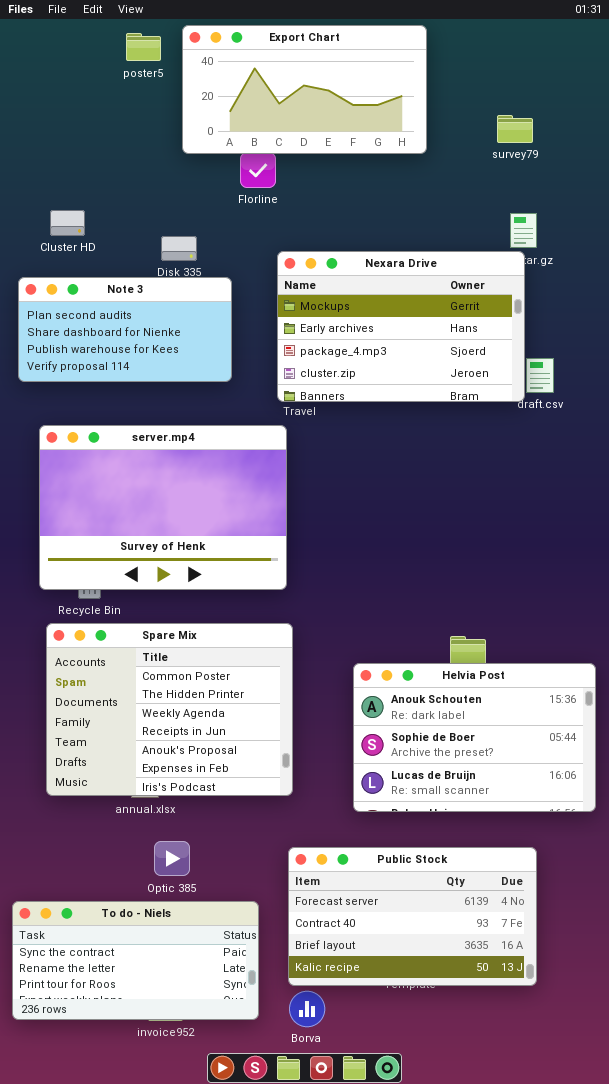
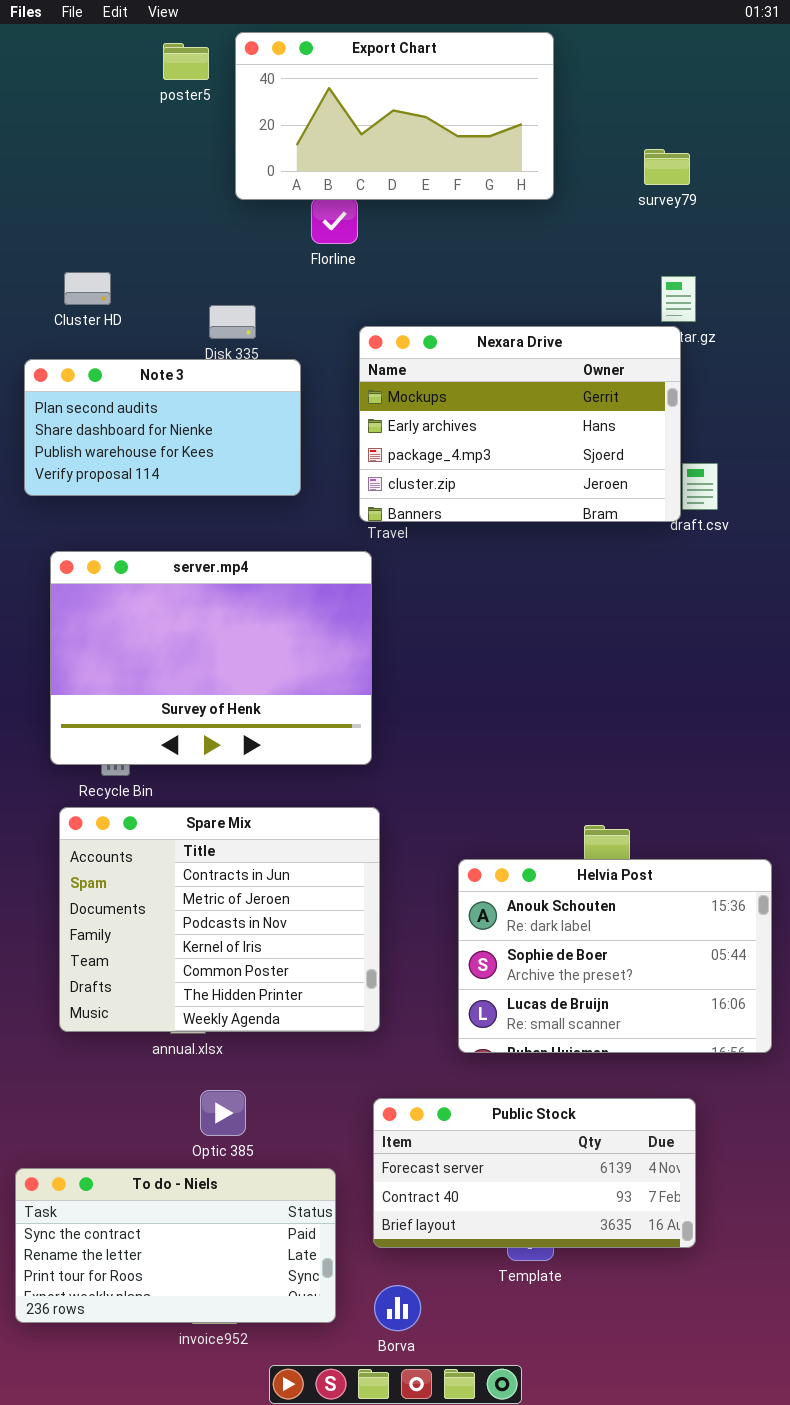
Spare Mix: [46,623,293,796] -> [59,807,380,1032], scrolled up 4 rows
Public Stock: [288,847,537,986] -> [373,1098,696,1248], resized

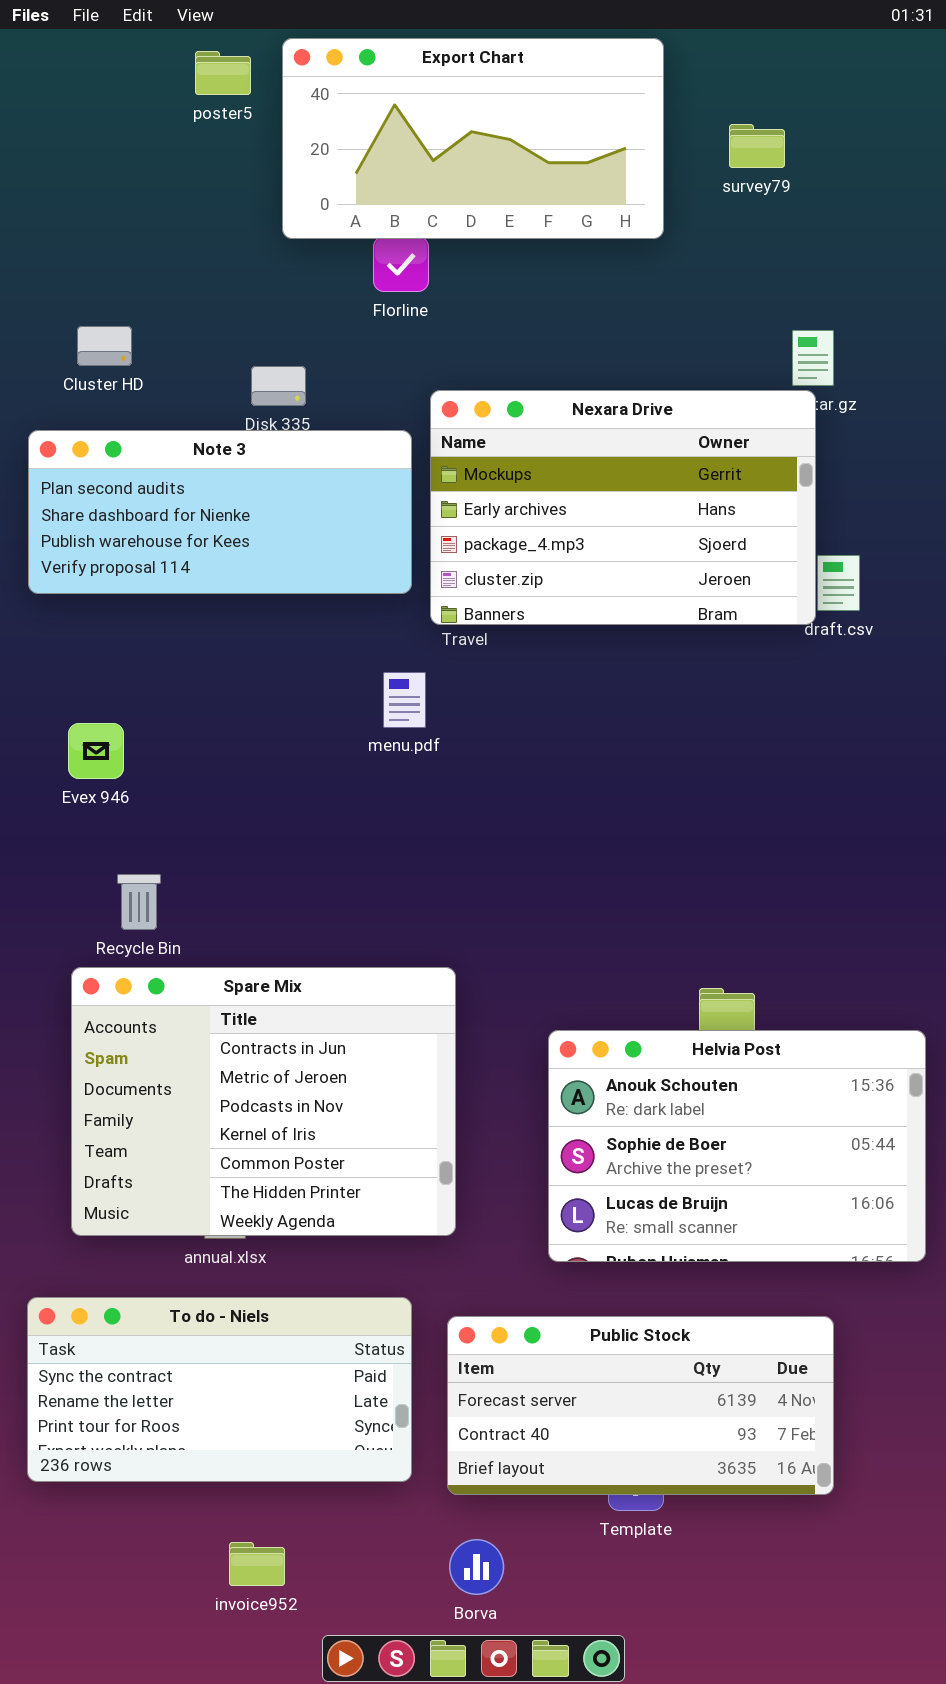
survey79: [644,149,690,185] -> [729,124,785,168], moved
Note 3: [24,359,301,496] -> [28,430,412,594], resized
server.mp4: [50,551,372,765] -> none, closed
To do - Niels: [15,1168,336,1323] -> [27,1297,412,1482], moved

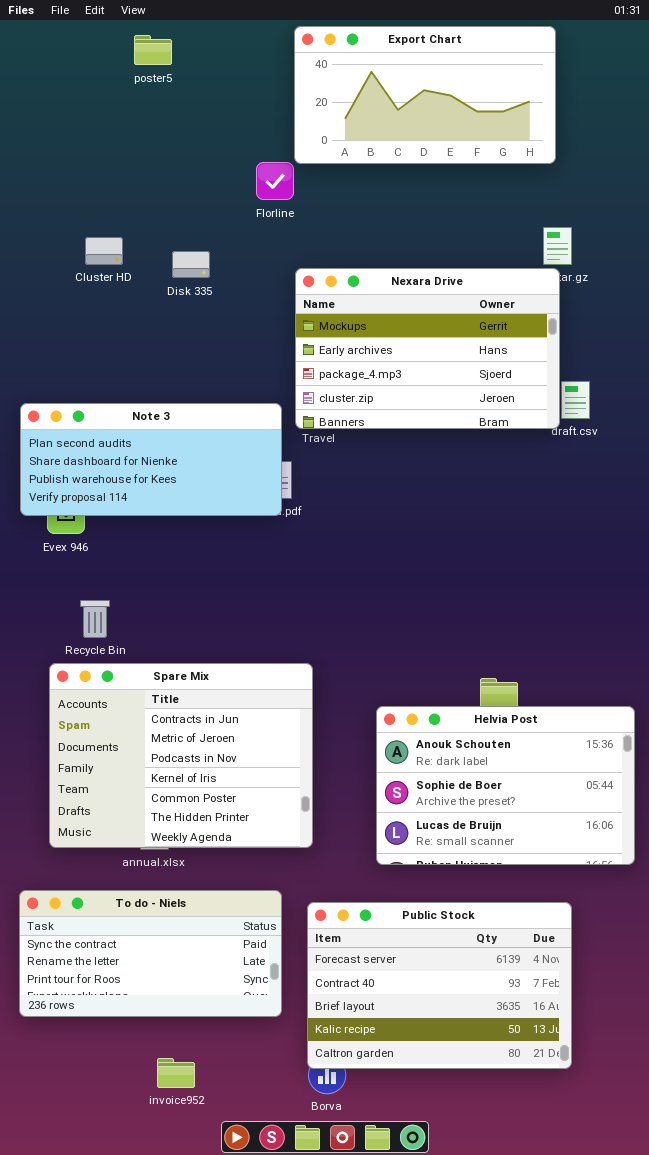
Export Chart: [282,38,664,239] -> [294,26,556,164], moved
Cluster HD: [77,326,132,366] -> [85,237,123,265], moved
Note 3: [28,430,412,594] -> [20,403,282,516], moved
Public Stock: [447,1316,834,1495] -> [307,902,572,1069], resized

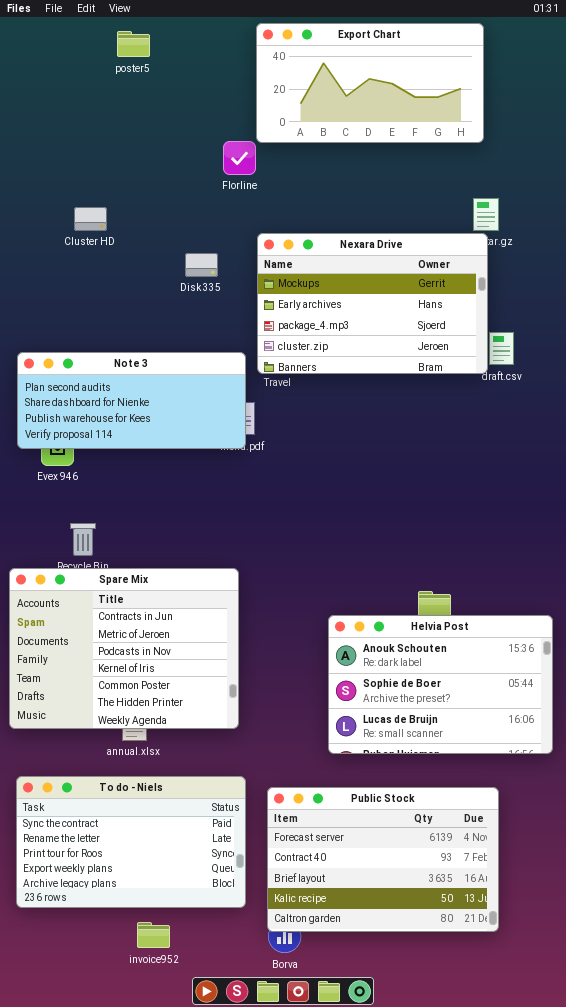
Disk 335: [172,251,210,278] -> [185,253,218,277], moved
Spare Mix: [49,663,313,848] -> [9,568,239,729], moved
To do - Niels: [19,890,282,1017] -> [16,776,246,908], resized

